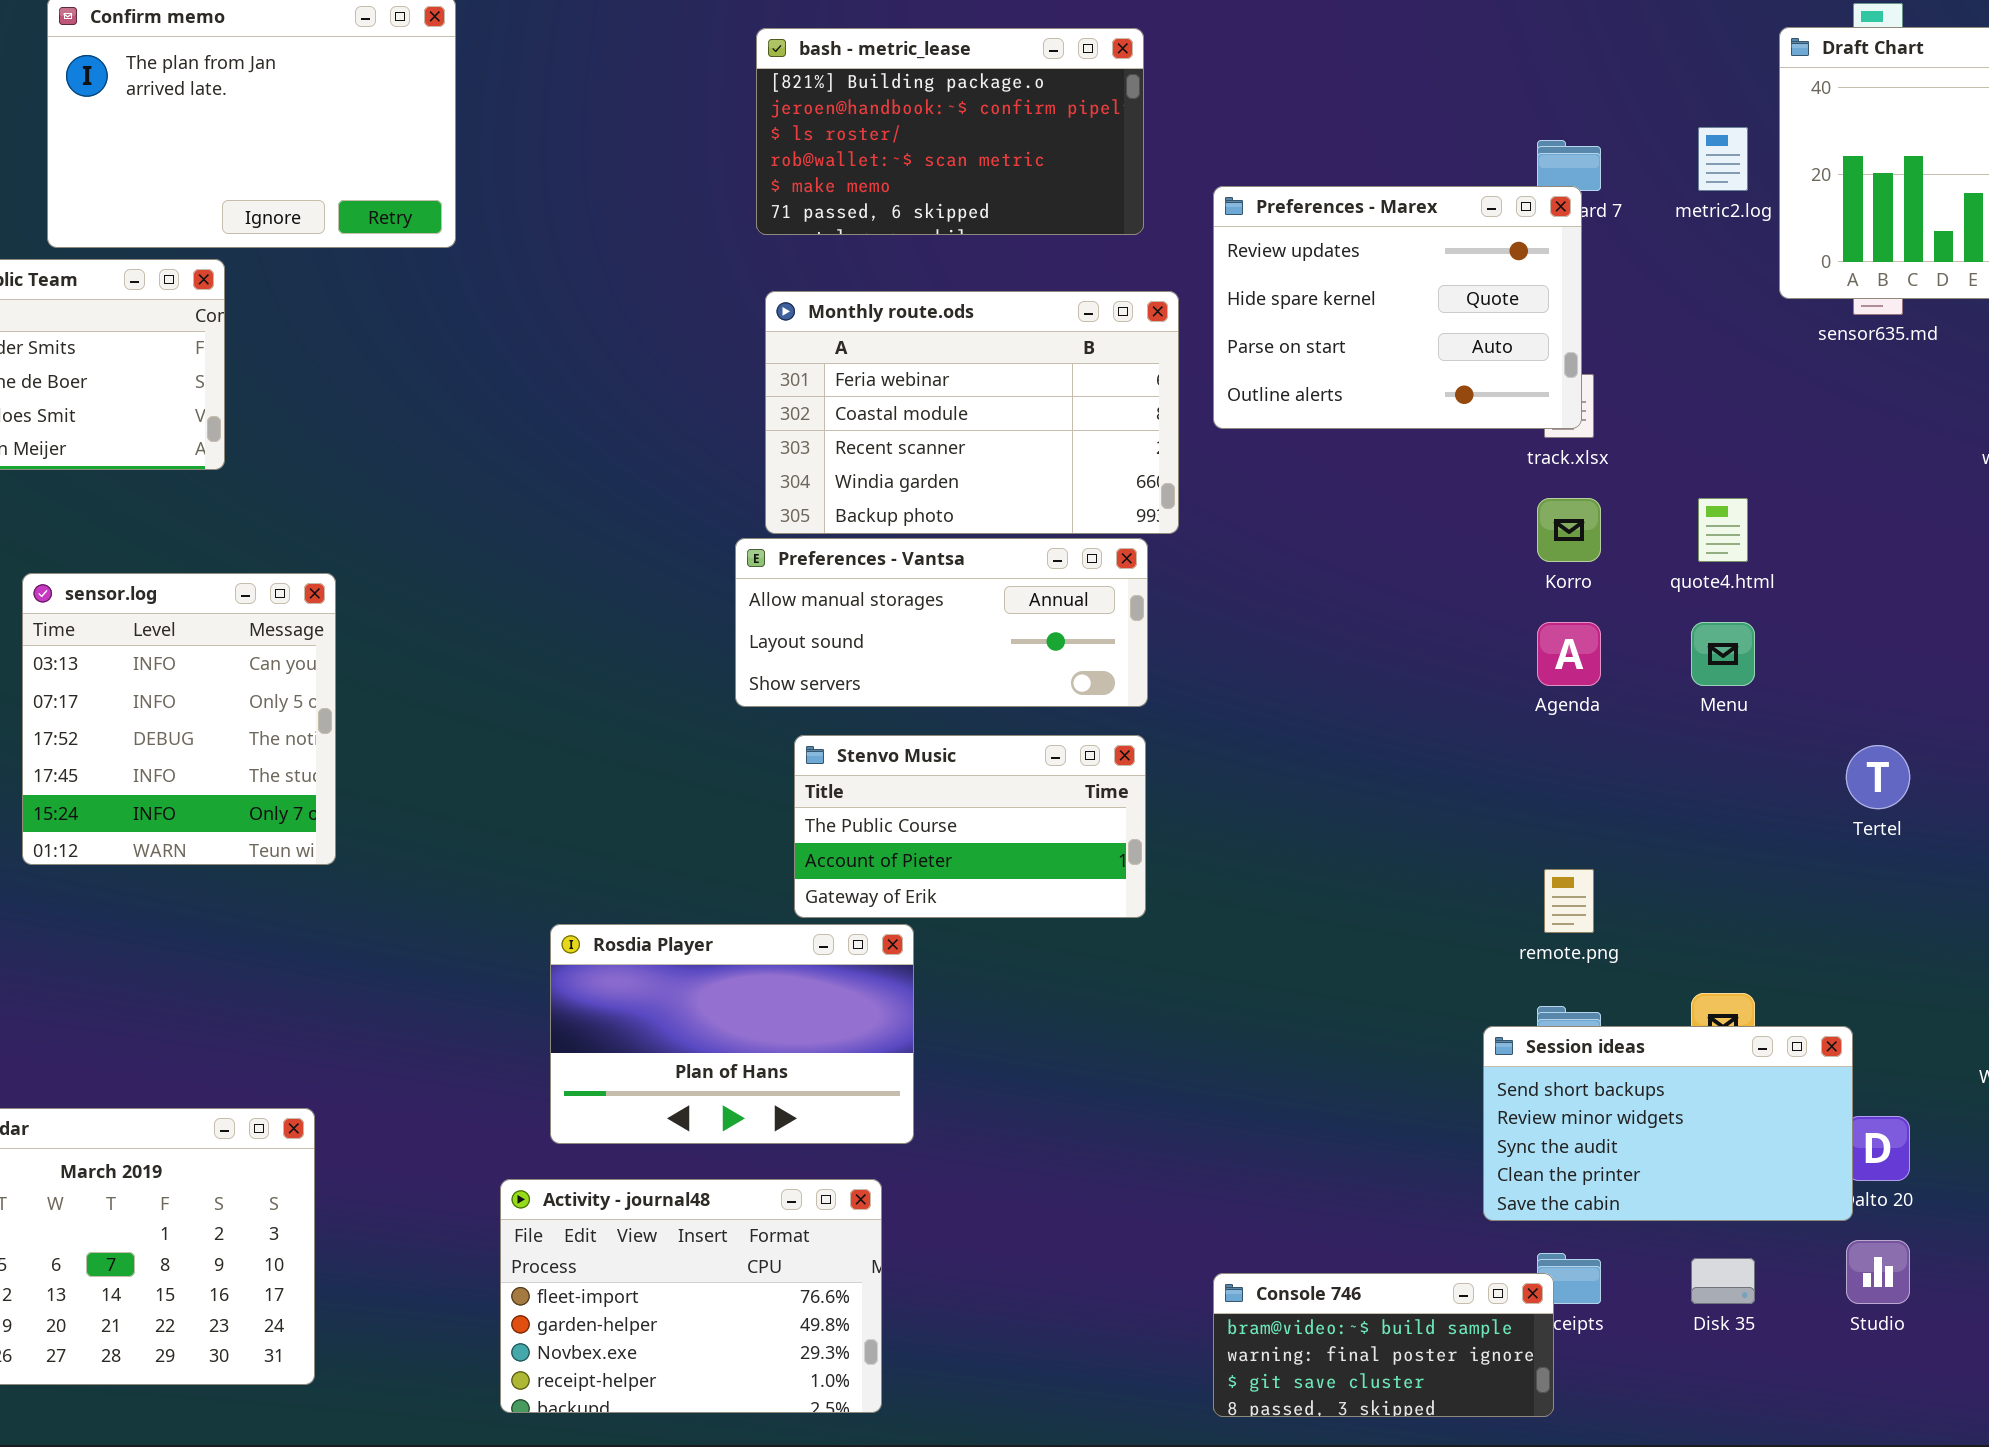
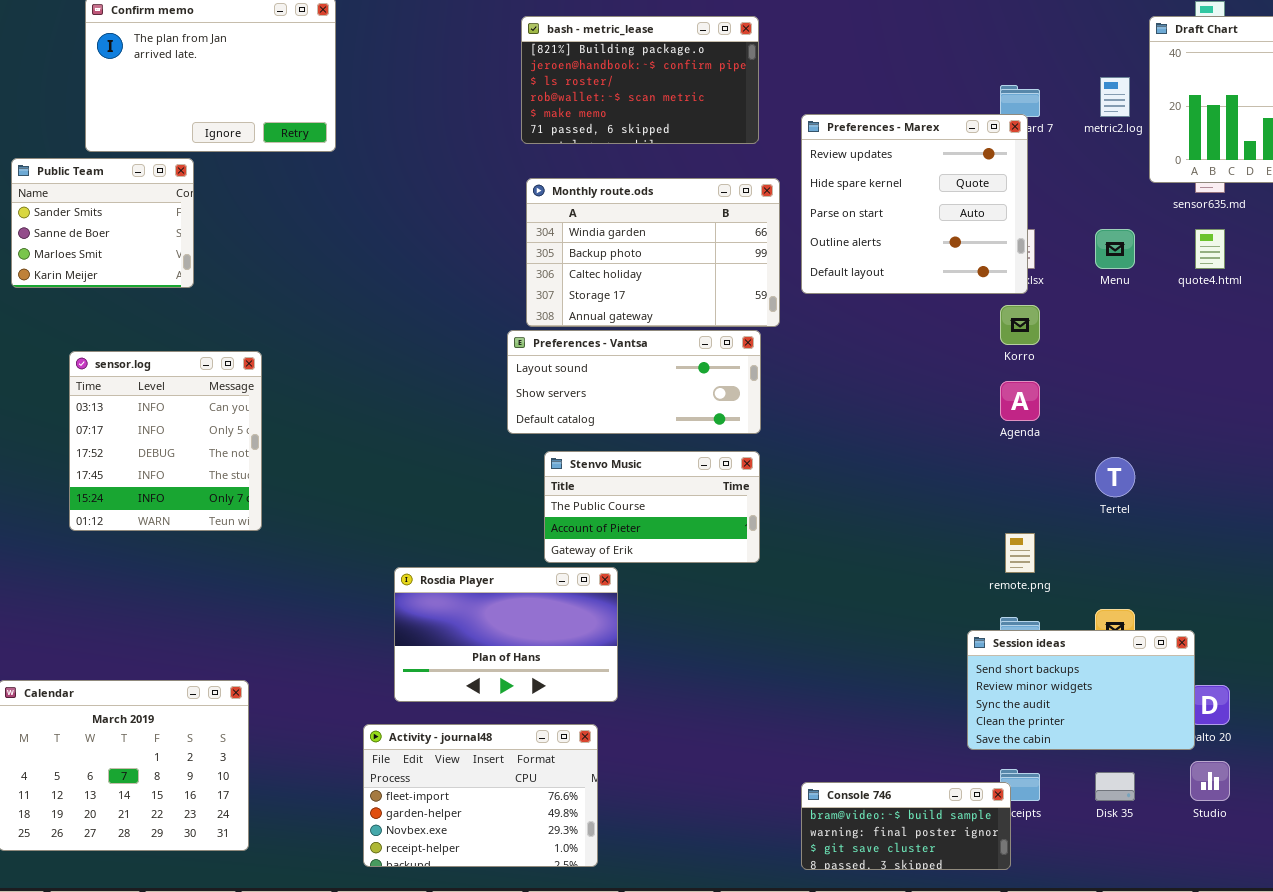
Preferences - Marex: [1213,186,1582,429] -> [801,114,1028,294], resized
Monthly route.ods: [765,291,1179,534] -> [526,178,780,327], scrolled down 3 rows
quote4.html: [1698,498,1748,562] -> [1195,229,1225,269], moved
Preferences - Vantsa: [735,538,1148,707] -> [507,330,761,434], scrolled down 1 row
Menu: [1691,622,1755,686] -> [1095,229,1135,269], moved
Tertel: [1846,745,1910,809] -> [1095,457,1135,497], moved

